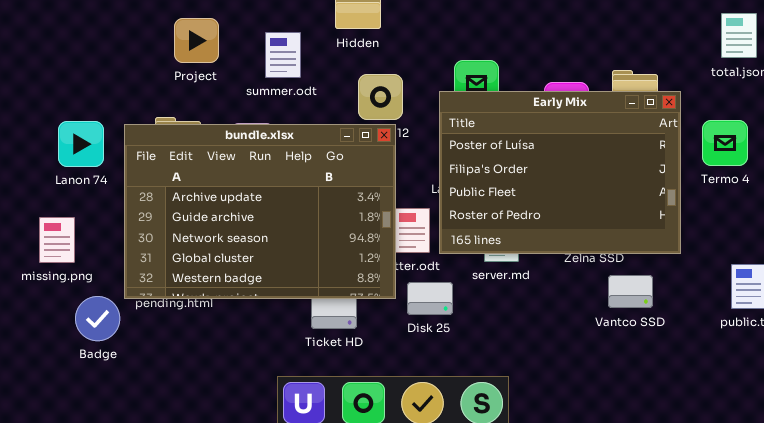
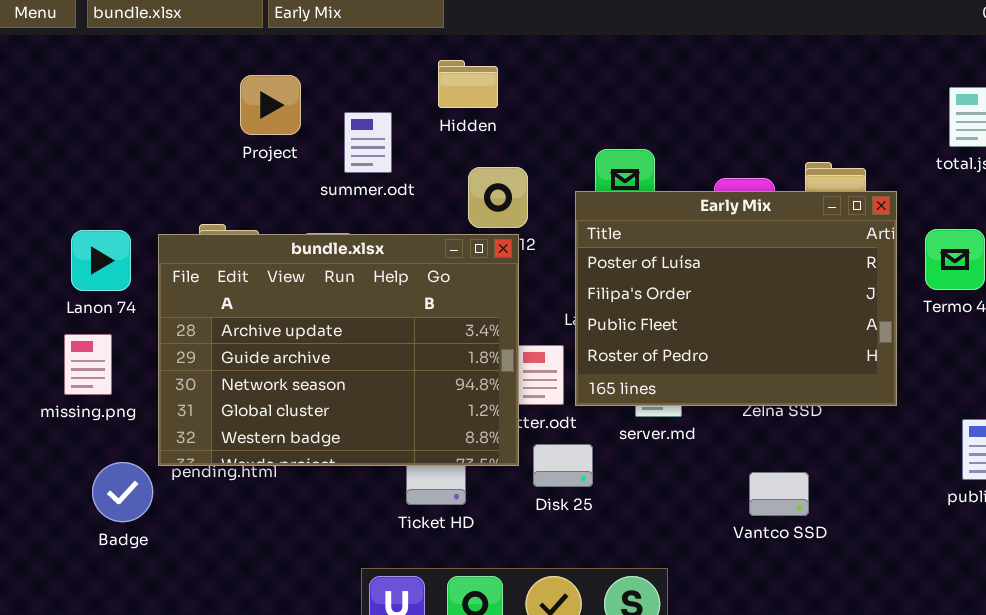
Project: [174,18,219,63] -> [240,75,301,135], moved
missing.png: [39,217,75,263] -> [64,334,112,395], moved
Vantco SSD: [608,275,653,308] -> [749,472,809,516], moved

